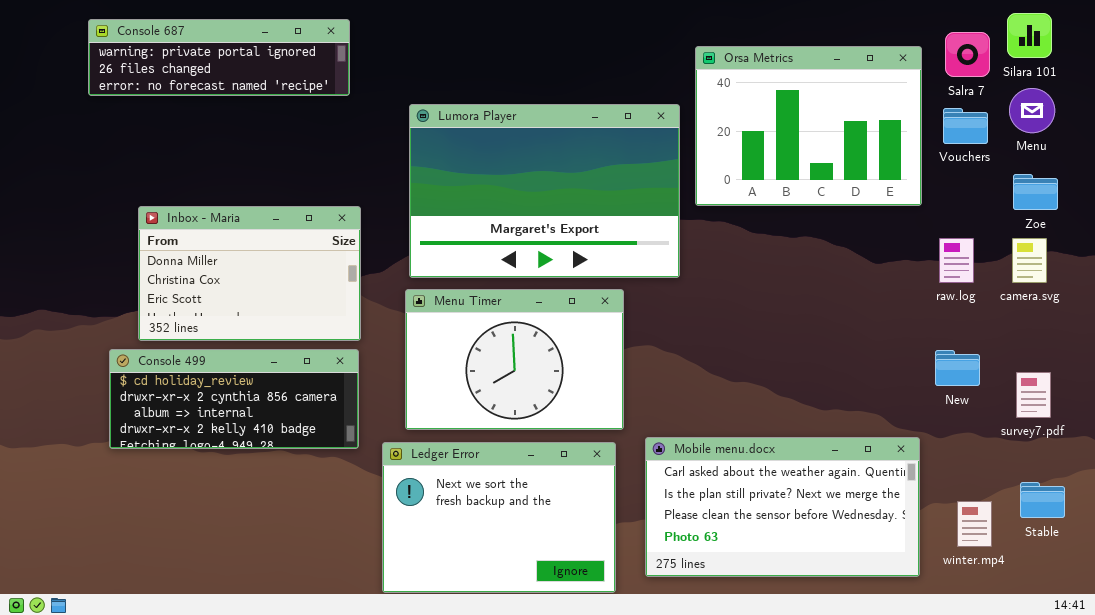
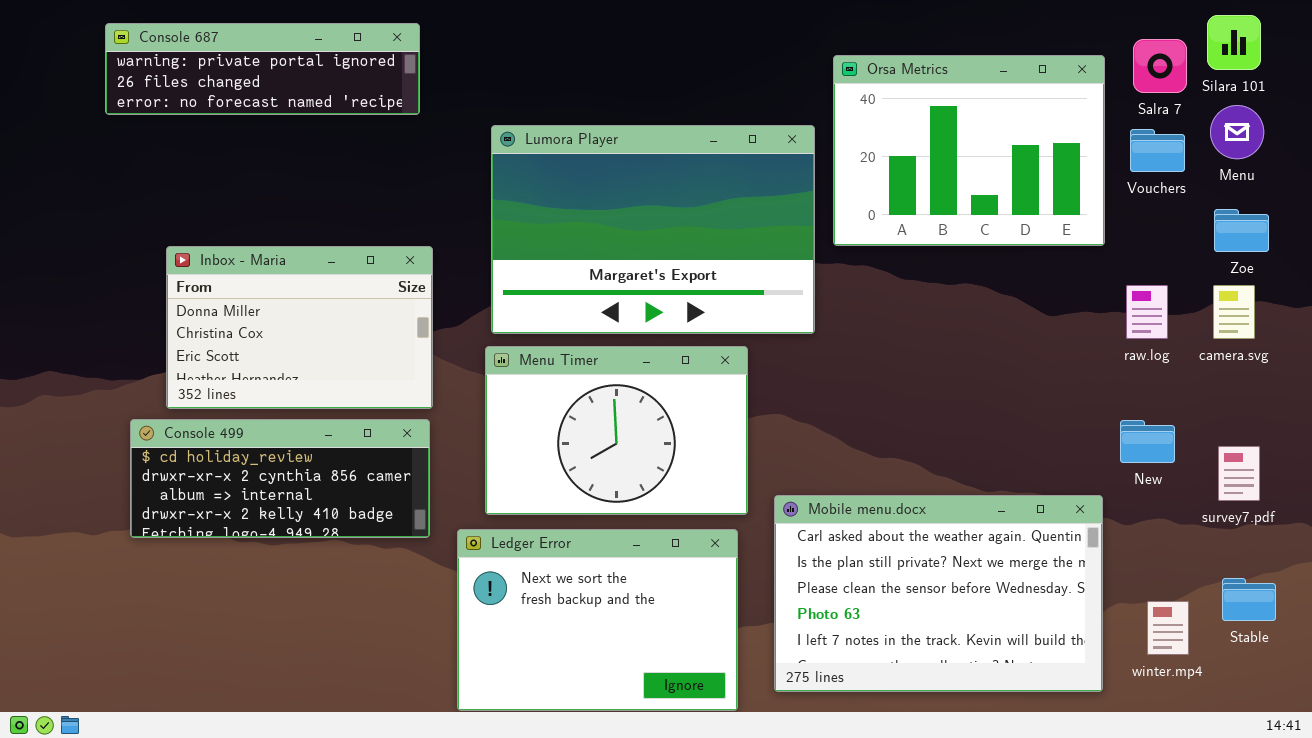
Mobile menu.docx: [645,437,920,577] -> [774,495,1103,692], resized

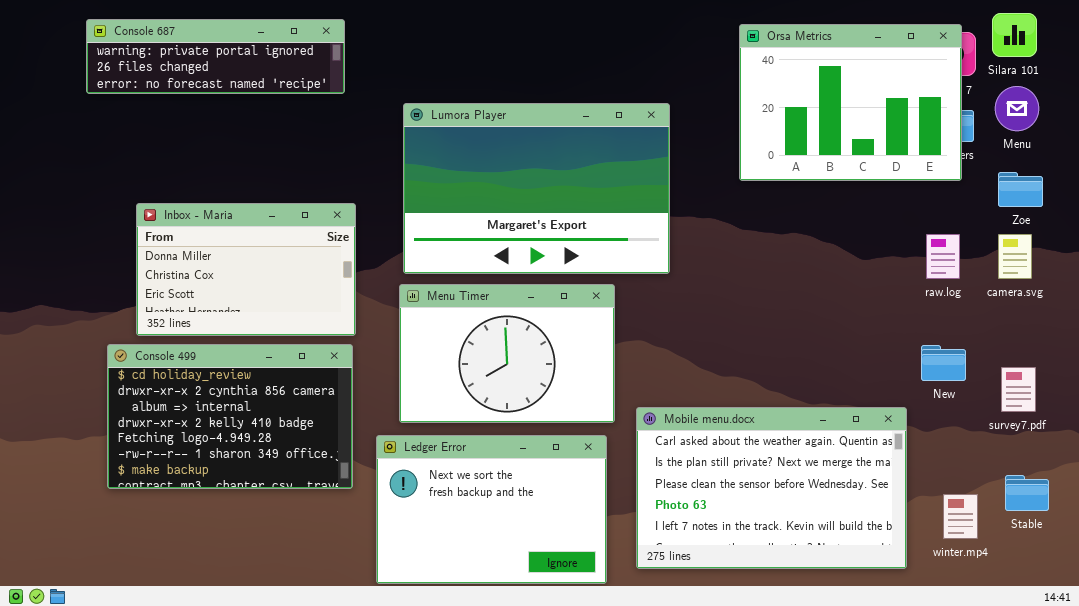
Orsa Metrics: [833,55,1105,246] -> [739,24,962,181], moved
Console 499: [130,419,430,538] -> [107,344,353,489], resized

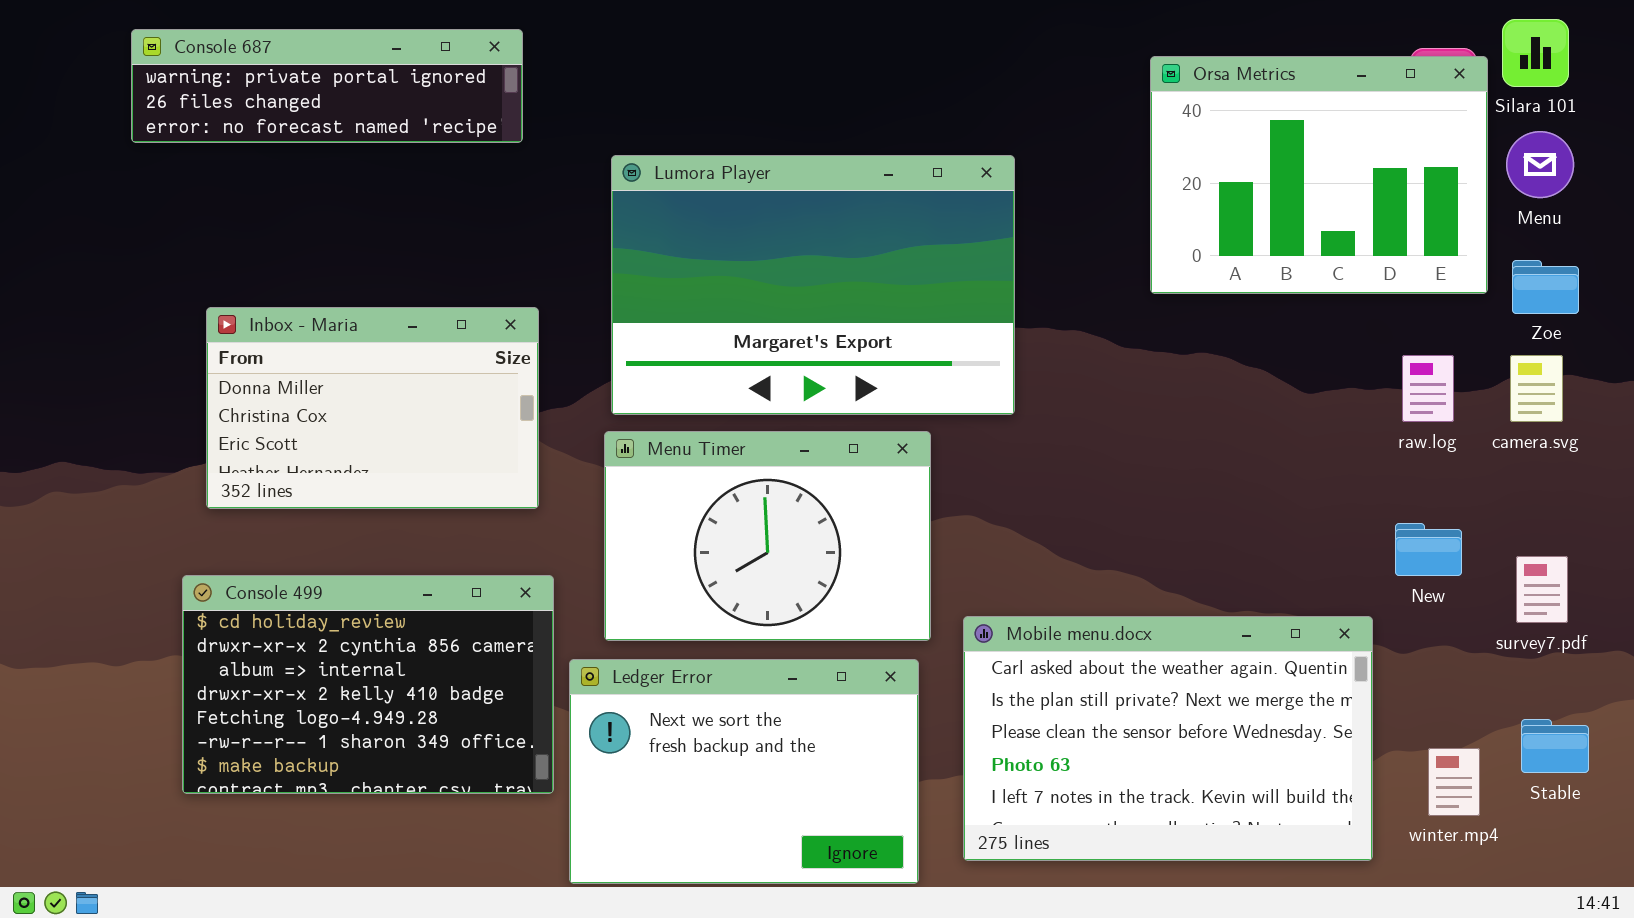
Orsa Metrics: [739,24,962,181] -> [1150,56,1488,294], moved
Console 499: [107,344,353,489] -> [182,575,554,794], moved

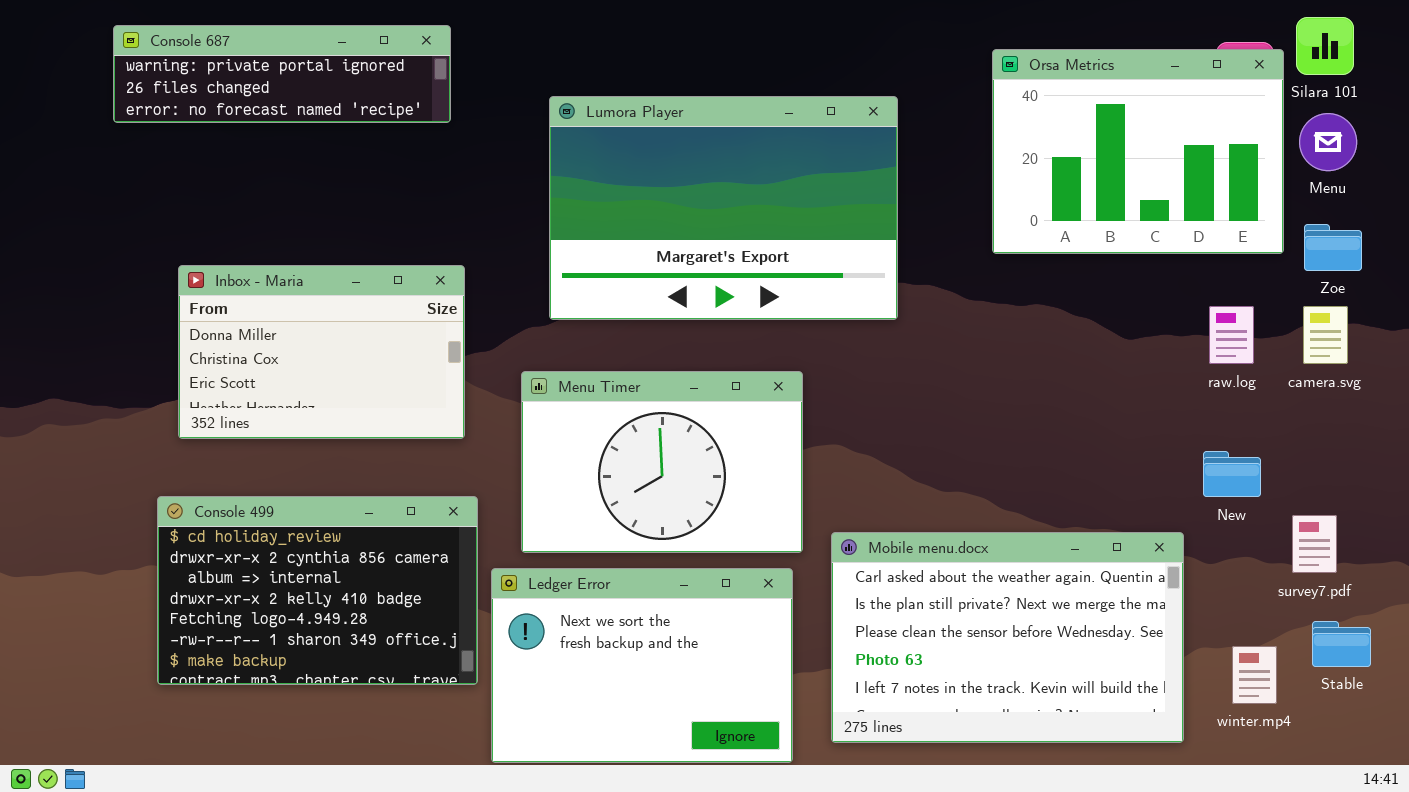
Lumora Player: [611,155,1015,415] -> [549,96,898,320], moved
survey7.pdf: [1516,556,1568,623] -> [1292,515,1337,573], moved

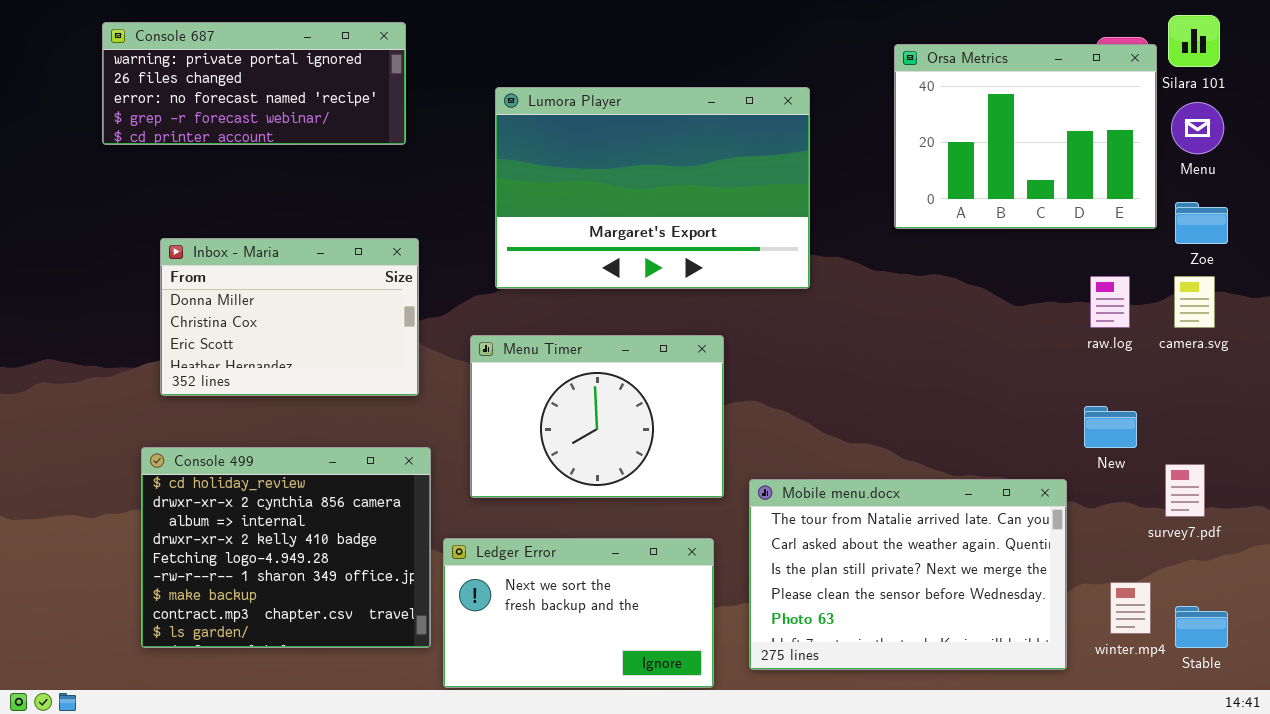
Console 687: [113,25,451,123] -> [102,22,406,145], resized
Console 499: [157,496,478,685] -> [141,447,431,648], resized
Mobile menu.docx: [831,532,1184,743] -> [749,479,1067,670], scrolled up 1 row
Ledger Error: [491,568,793,763] -> [443,538,714,688], resized
Stable: [1312,621,1371,667] -> [1175,606,1228,648], moved

